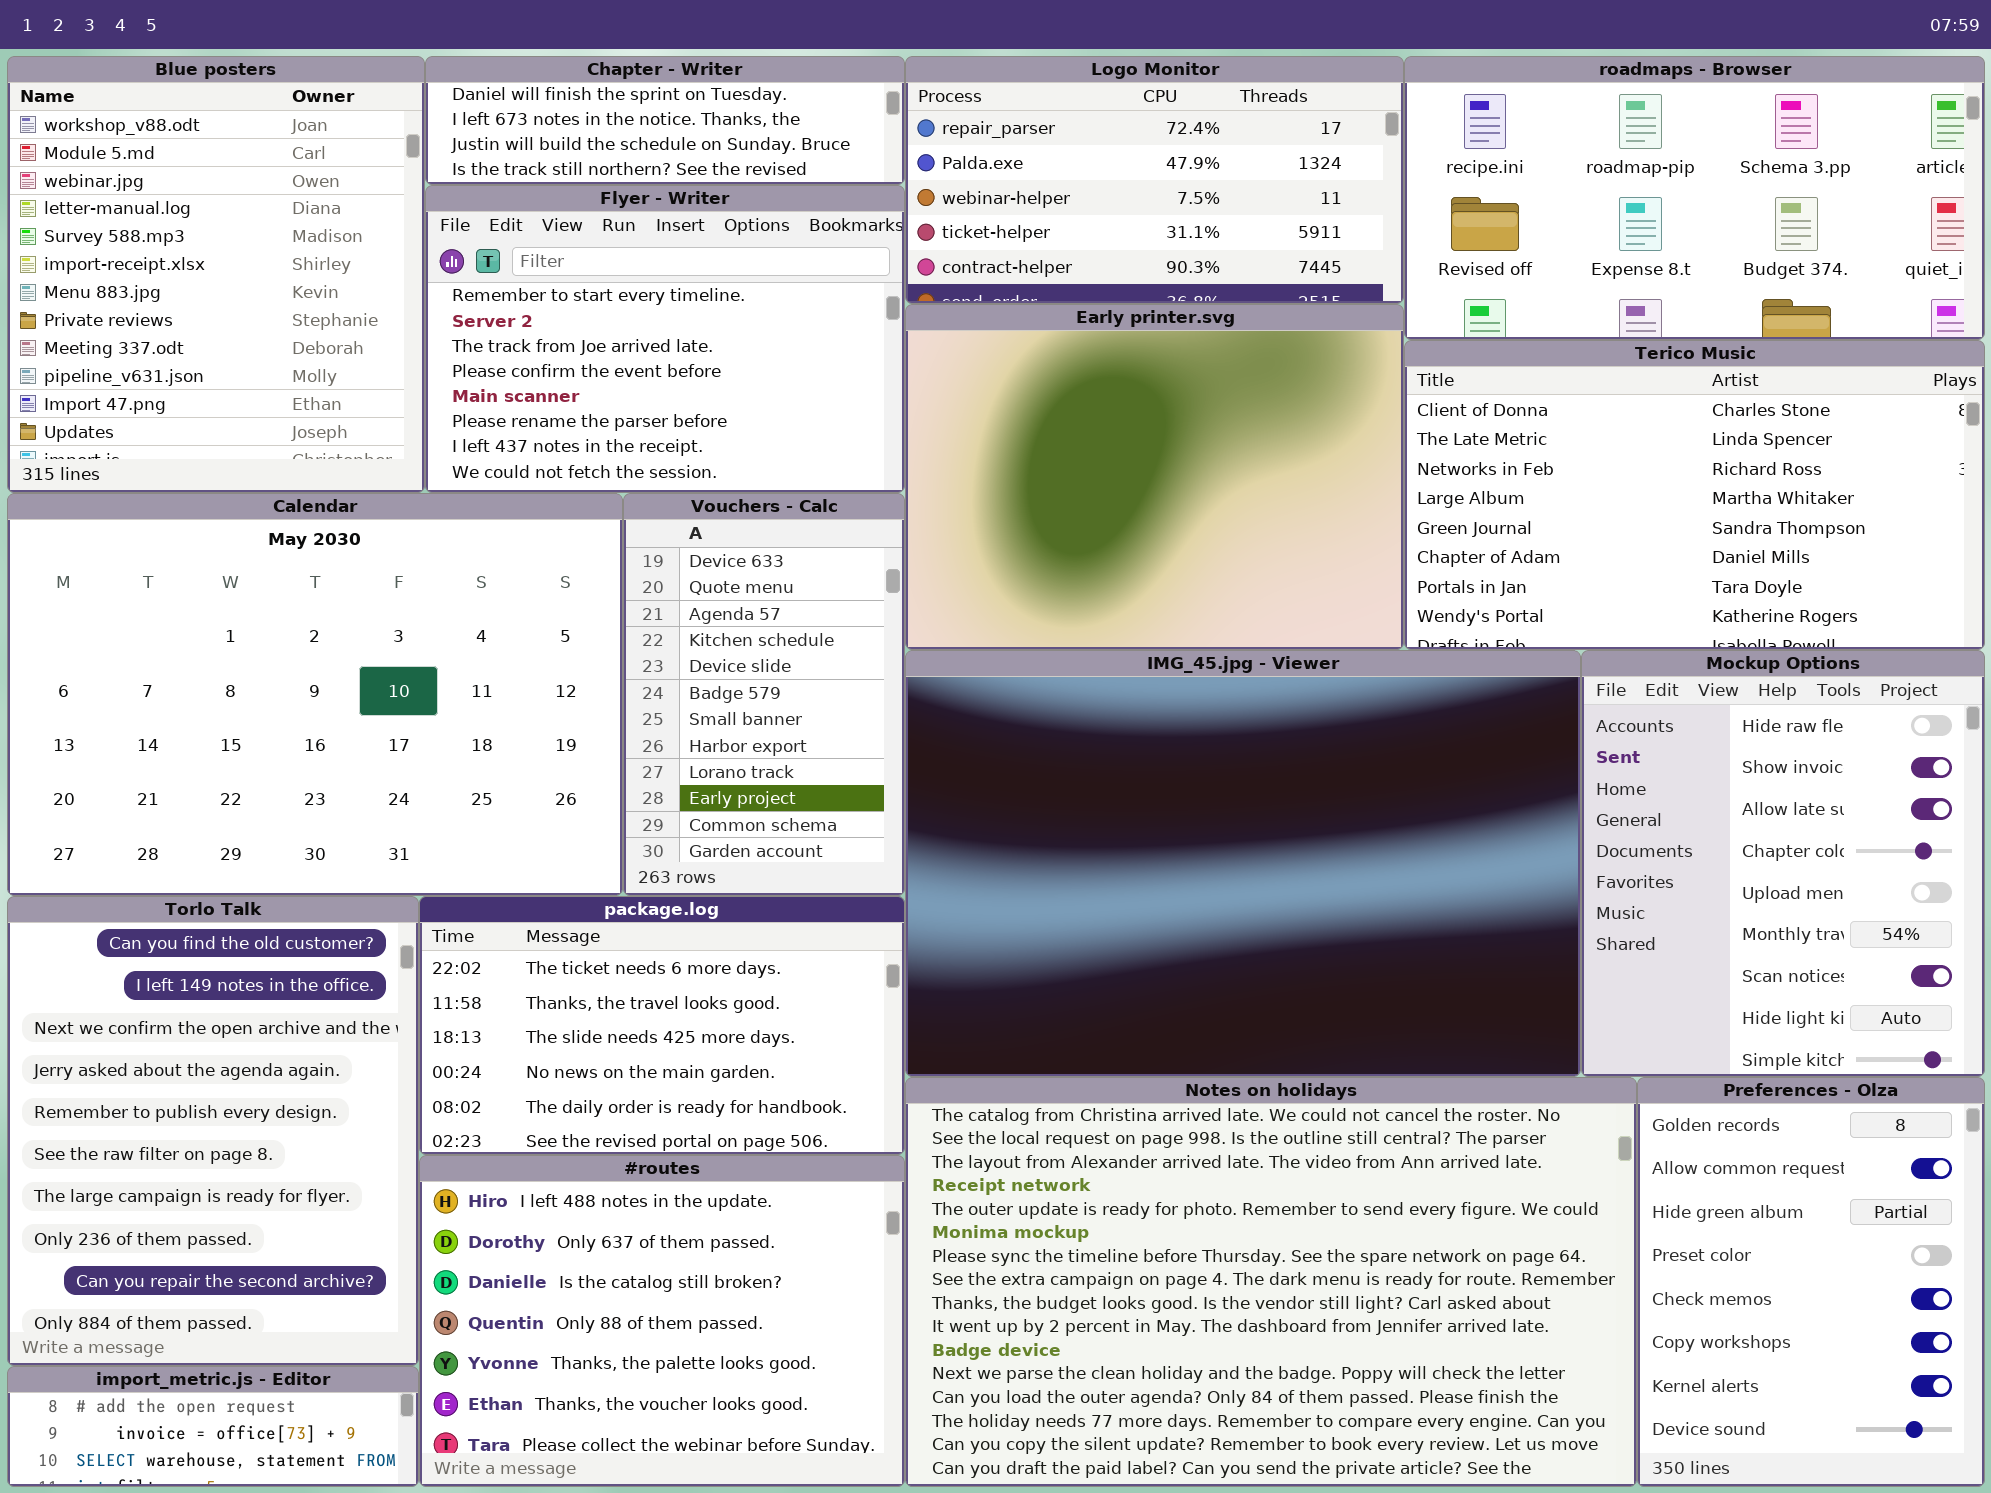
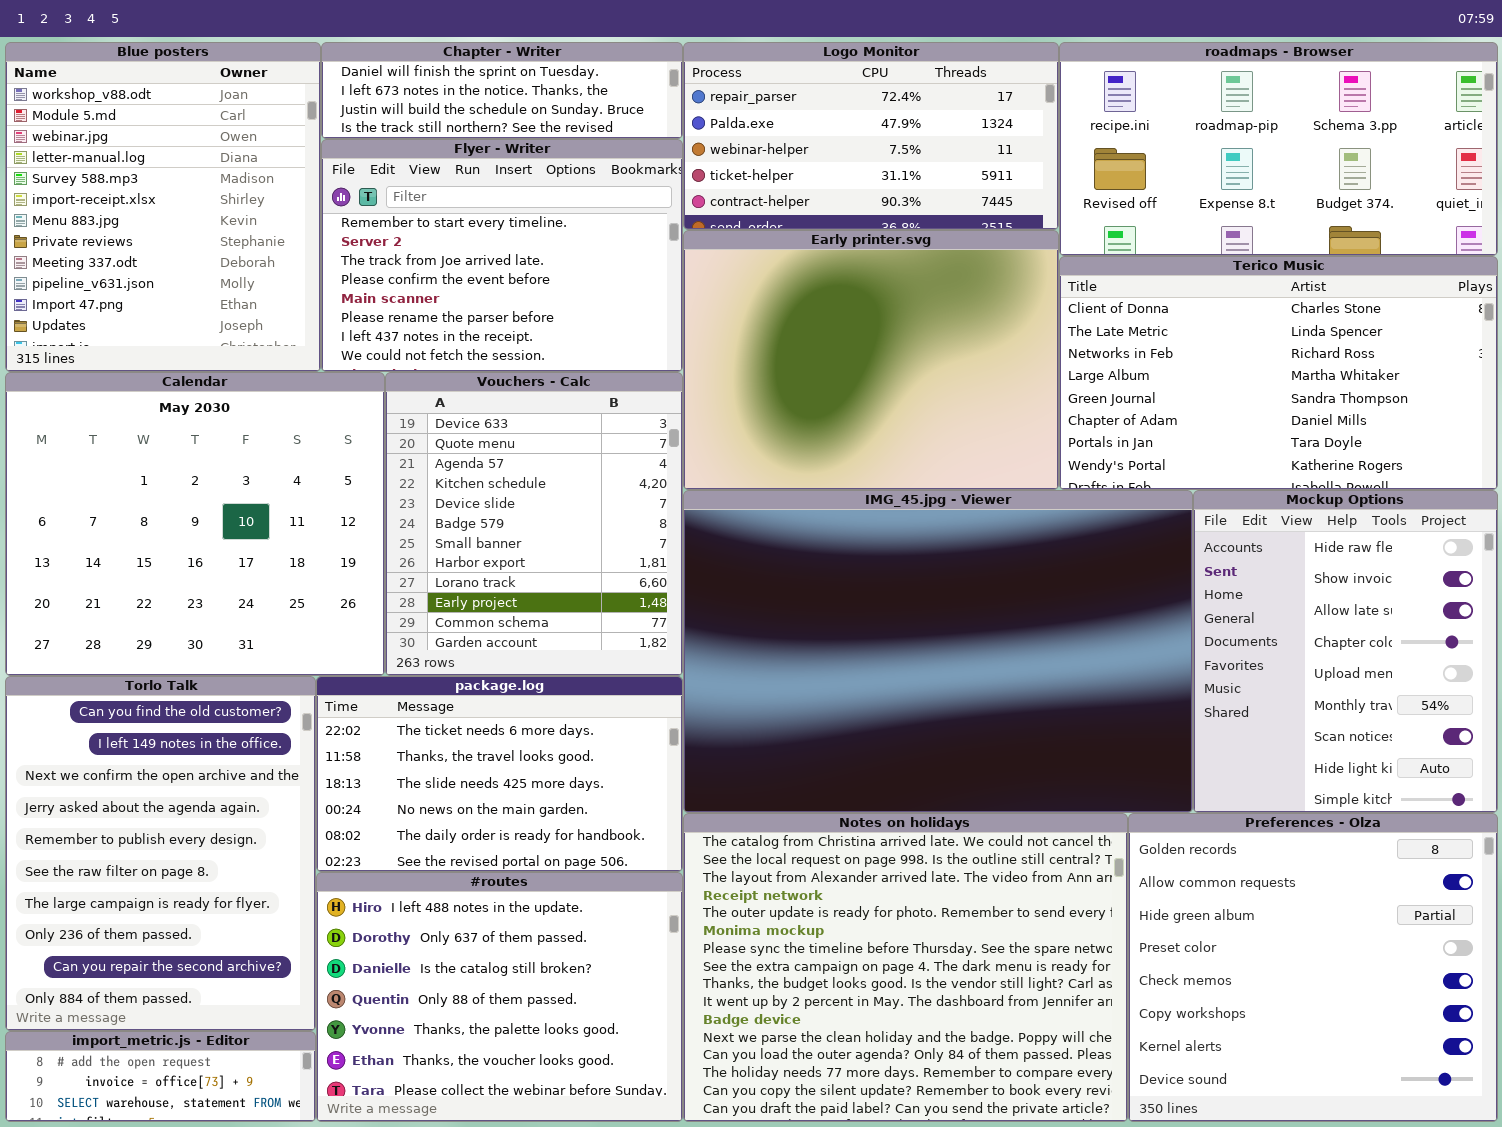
Calendar: [7,493,623,896] -> [5,372,385,676], resized
Vouchers - Calc: [623,493,905,896] -> [385,372,683,676], resized
Notes on holidays: [905,1077,1637,1487] -> [683,813,1128,1122], resized
Preferences - Olza: [1637,1077,1985,1487] -> [1128,813,1498,1122], resized

